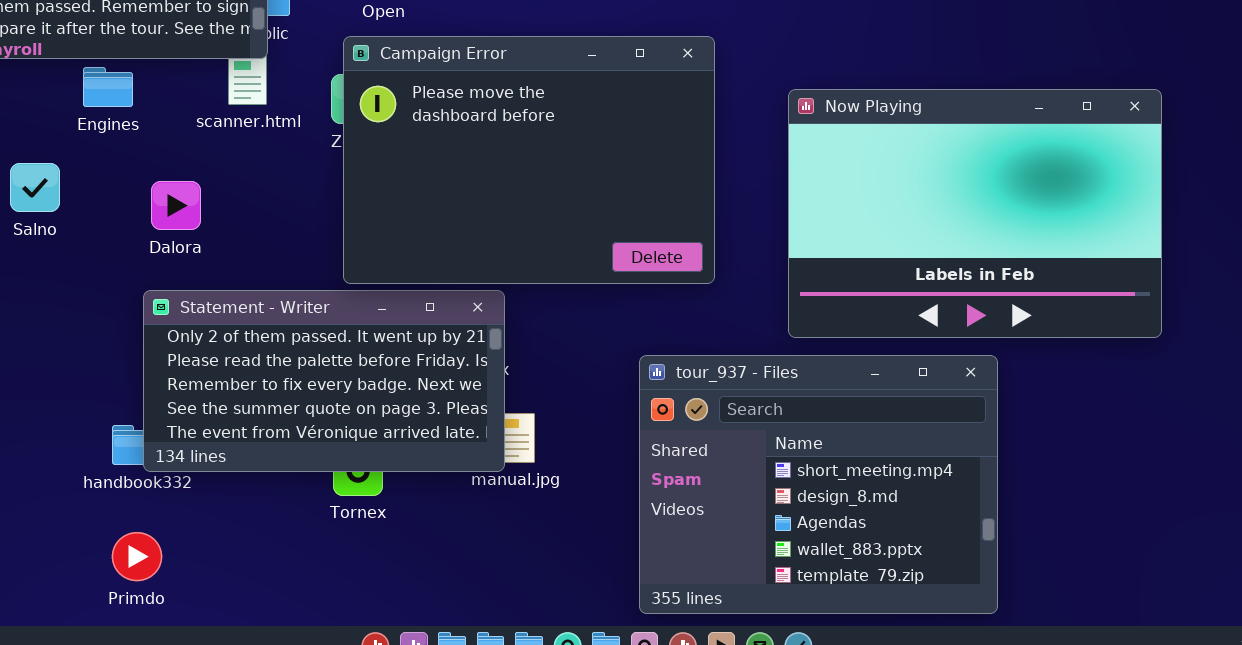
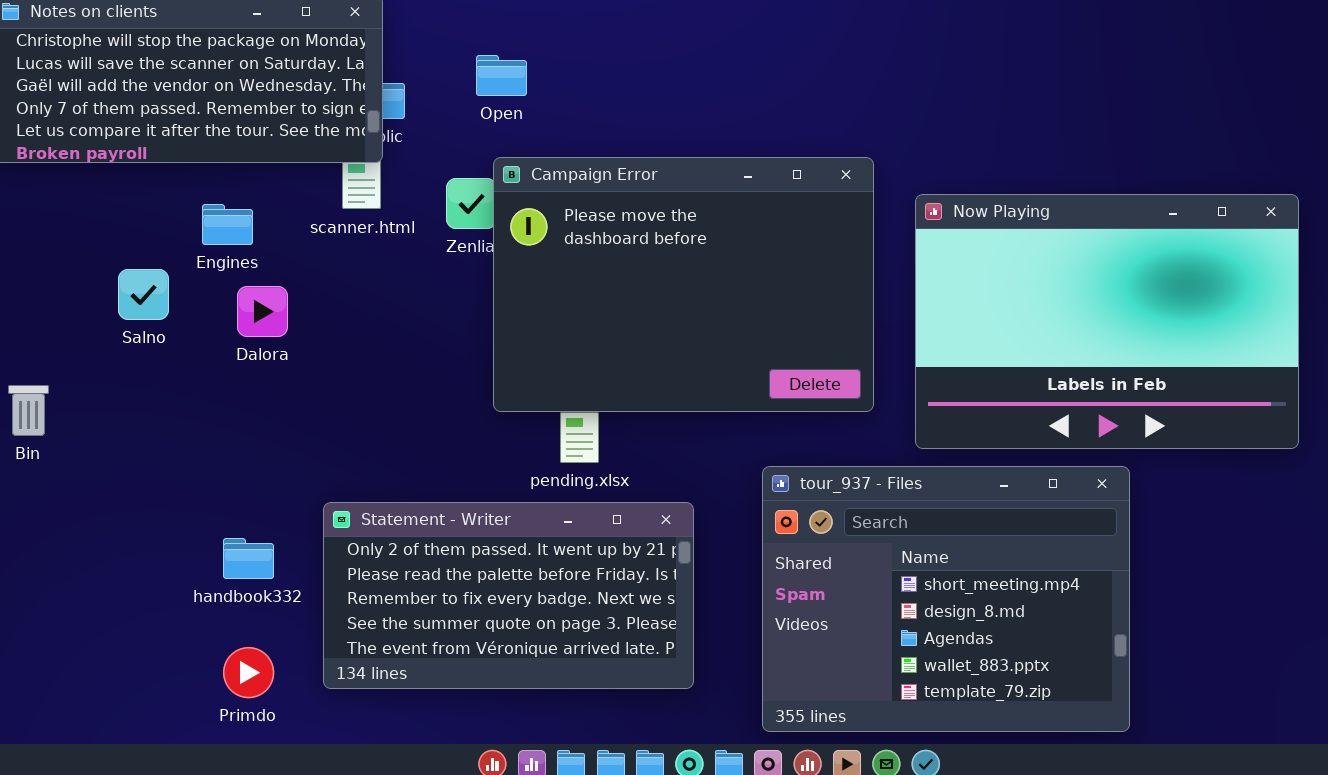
Campaign Error: [343,36,715,284] -> [493,157,874,412], moved
Engines: [83,67,133,107] -> [202,204,253,245], moved
Dalora: [151,181,201,230] -> [237,286,288,337], moved
Statement - Writer: [143,290,505,472] -> [323,502,694,689], moved

